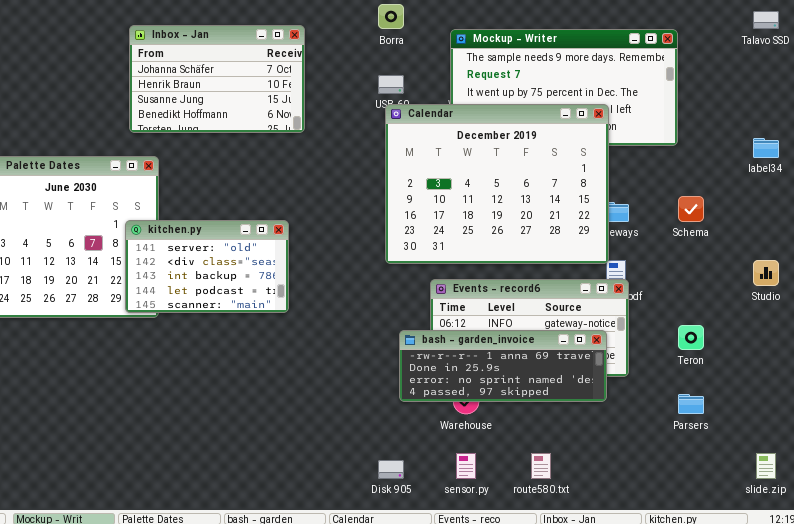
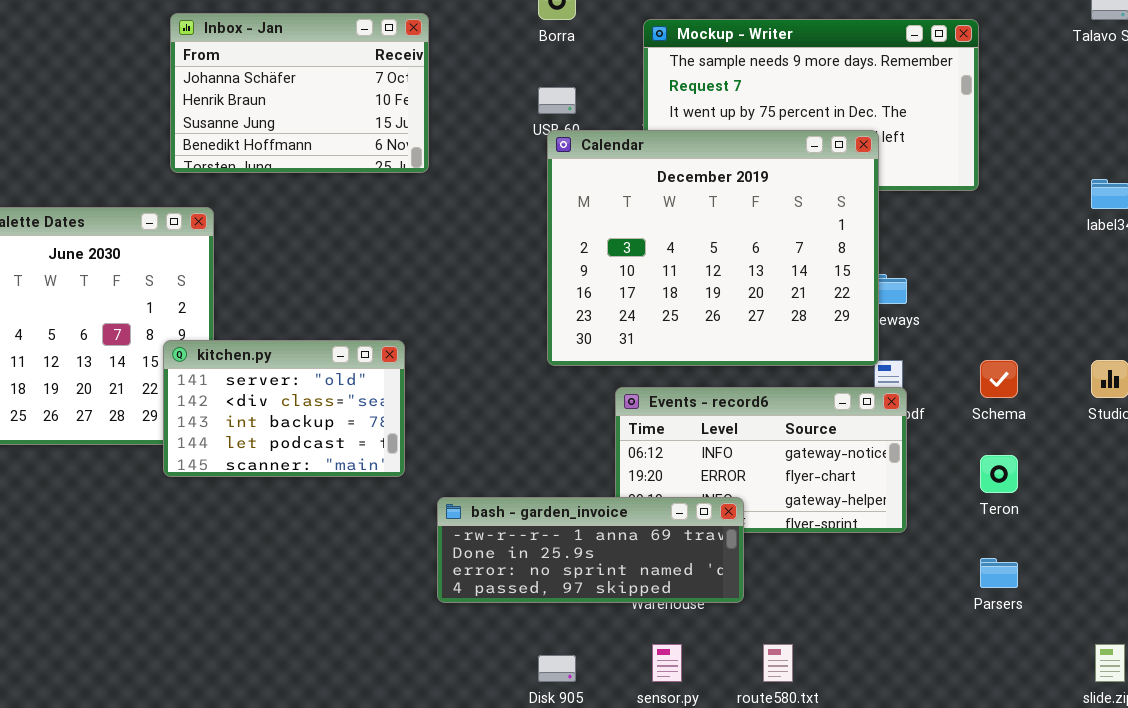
Schema: [678,196,704,222] -> [980,360,1018,398], moved
kitchen.py: [125,220,289,313] -> [163,340,405,477], moved
bash - garden_invoice: [399,330,607,402] -> [437,497,744,603], moved

